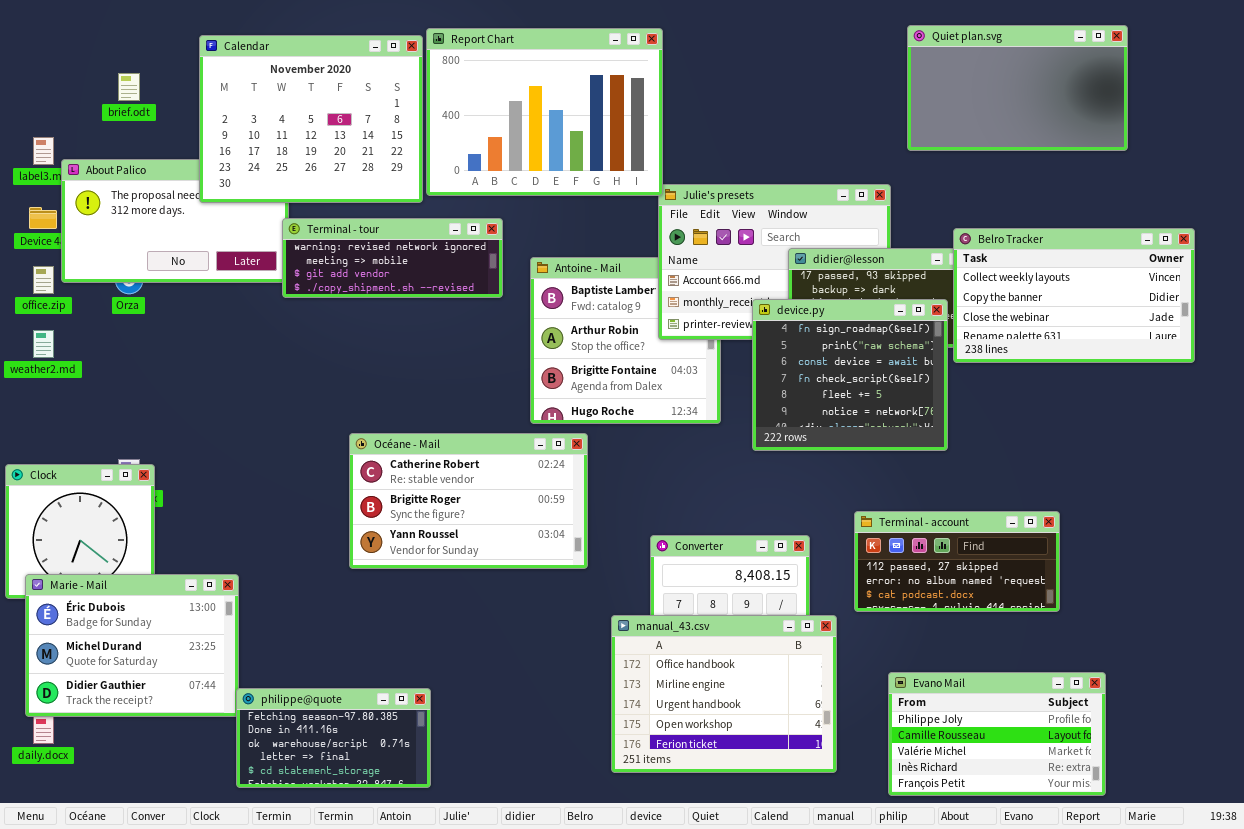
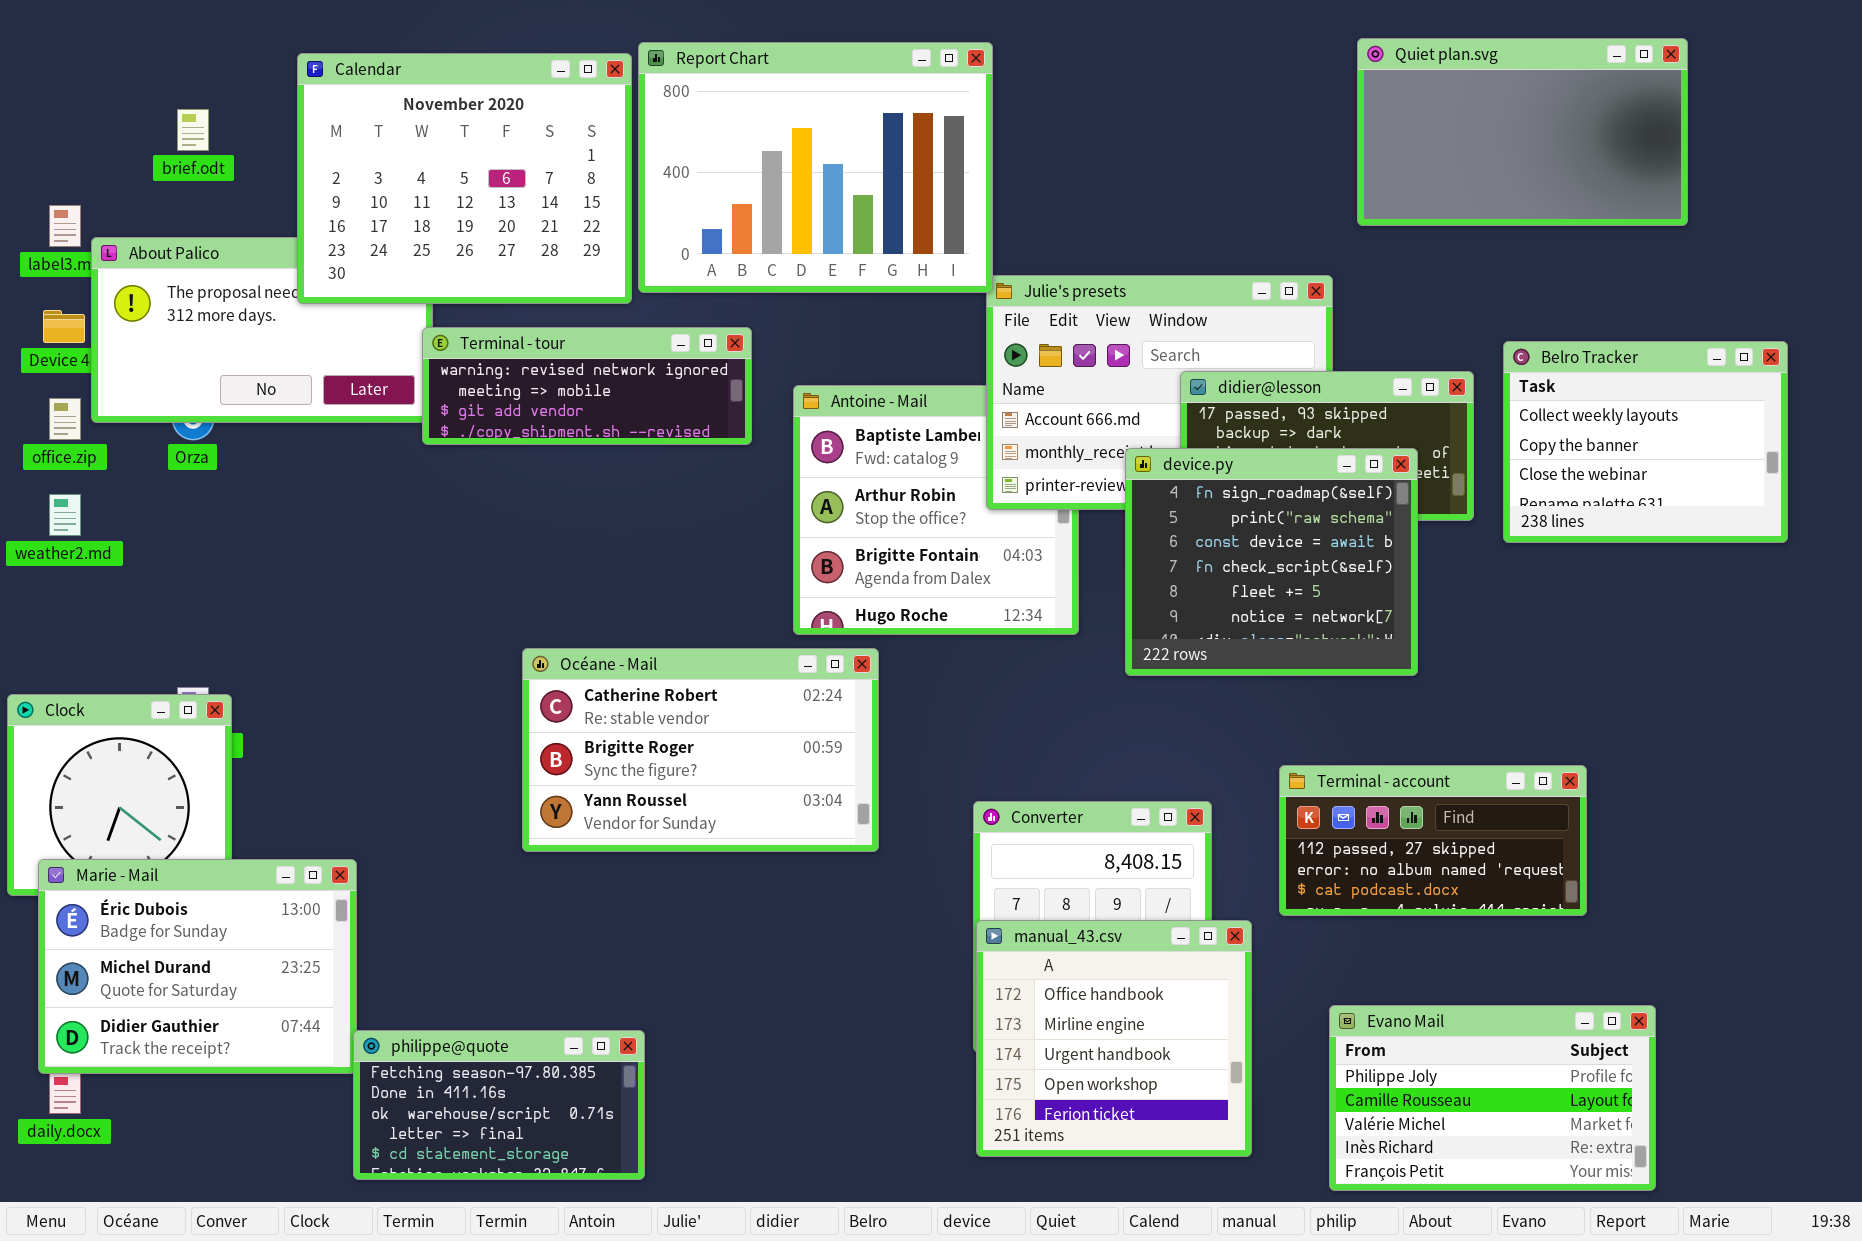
Belro Tracker: [953,228,1195,363] -> [1503,341,1788,543], resized
manual_43.csv: [611,615,837,773] -> [976,920,1252,1157], resized

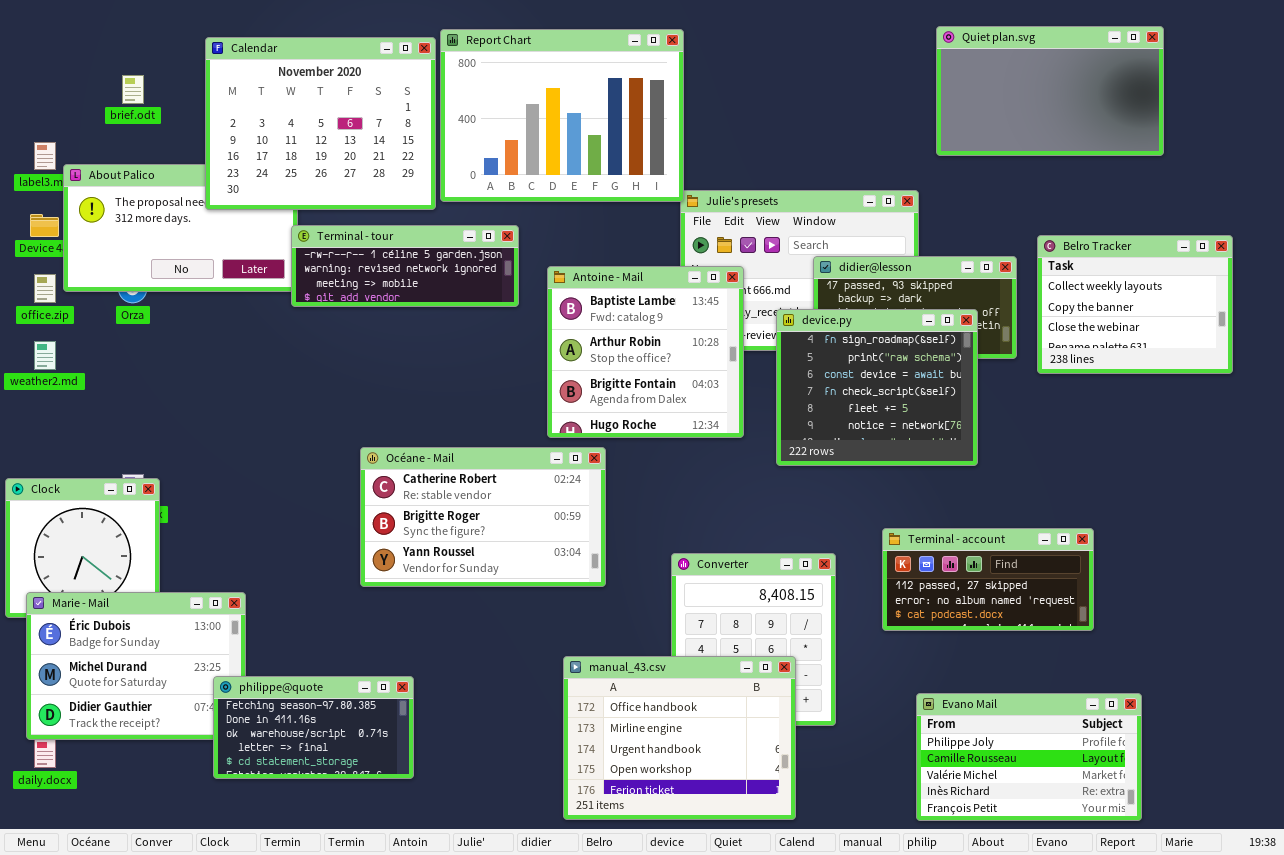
Terminal - tour: [422,327,752,445] -> [291,225,519,307], scrolled up 1 row
Antoine - Mail: [793,385,1079,635] -> [547,266,744,438], raised
manual_43.csv: [976,920,1252,1157] -> [563,656,796,820], moved, resized
philippe@quote: [353,1030,645,1180] -> [213,676,414,779], moved

